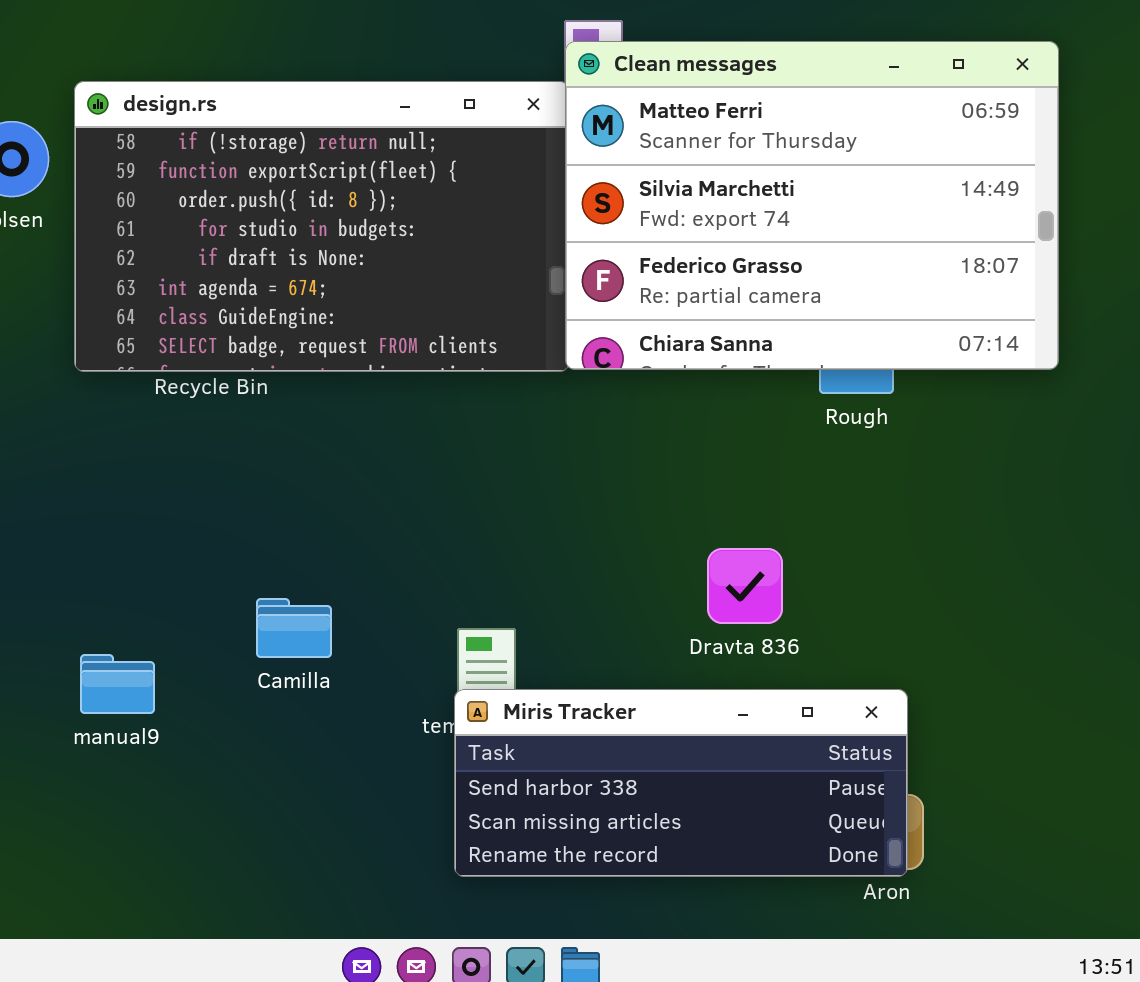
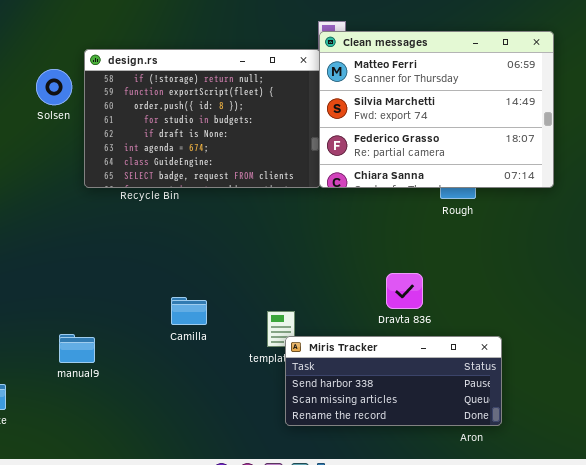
manual9: [80,654,155,714] -> [59,334,95,363], moved
Miris Tracker: [454,689,908,877] -> [285,336,502,426], moved

